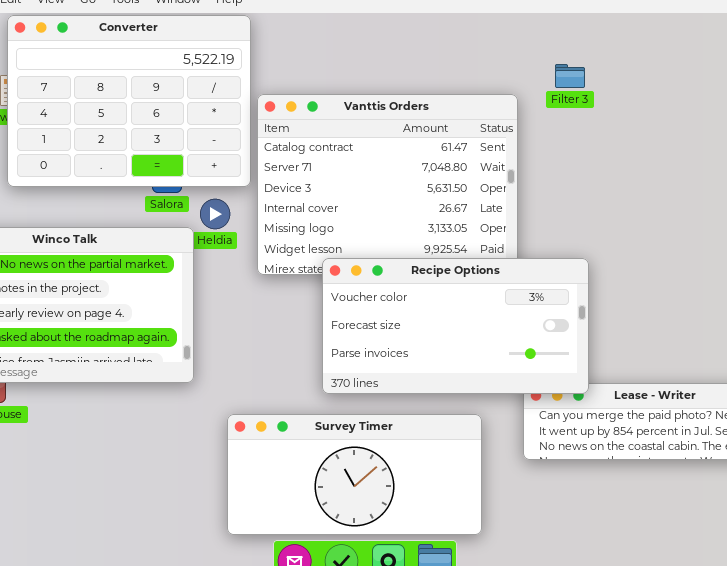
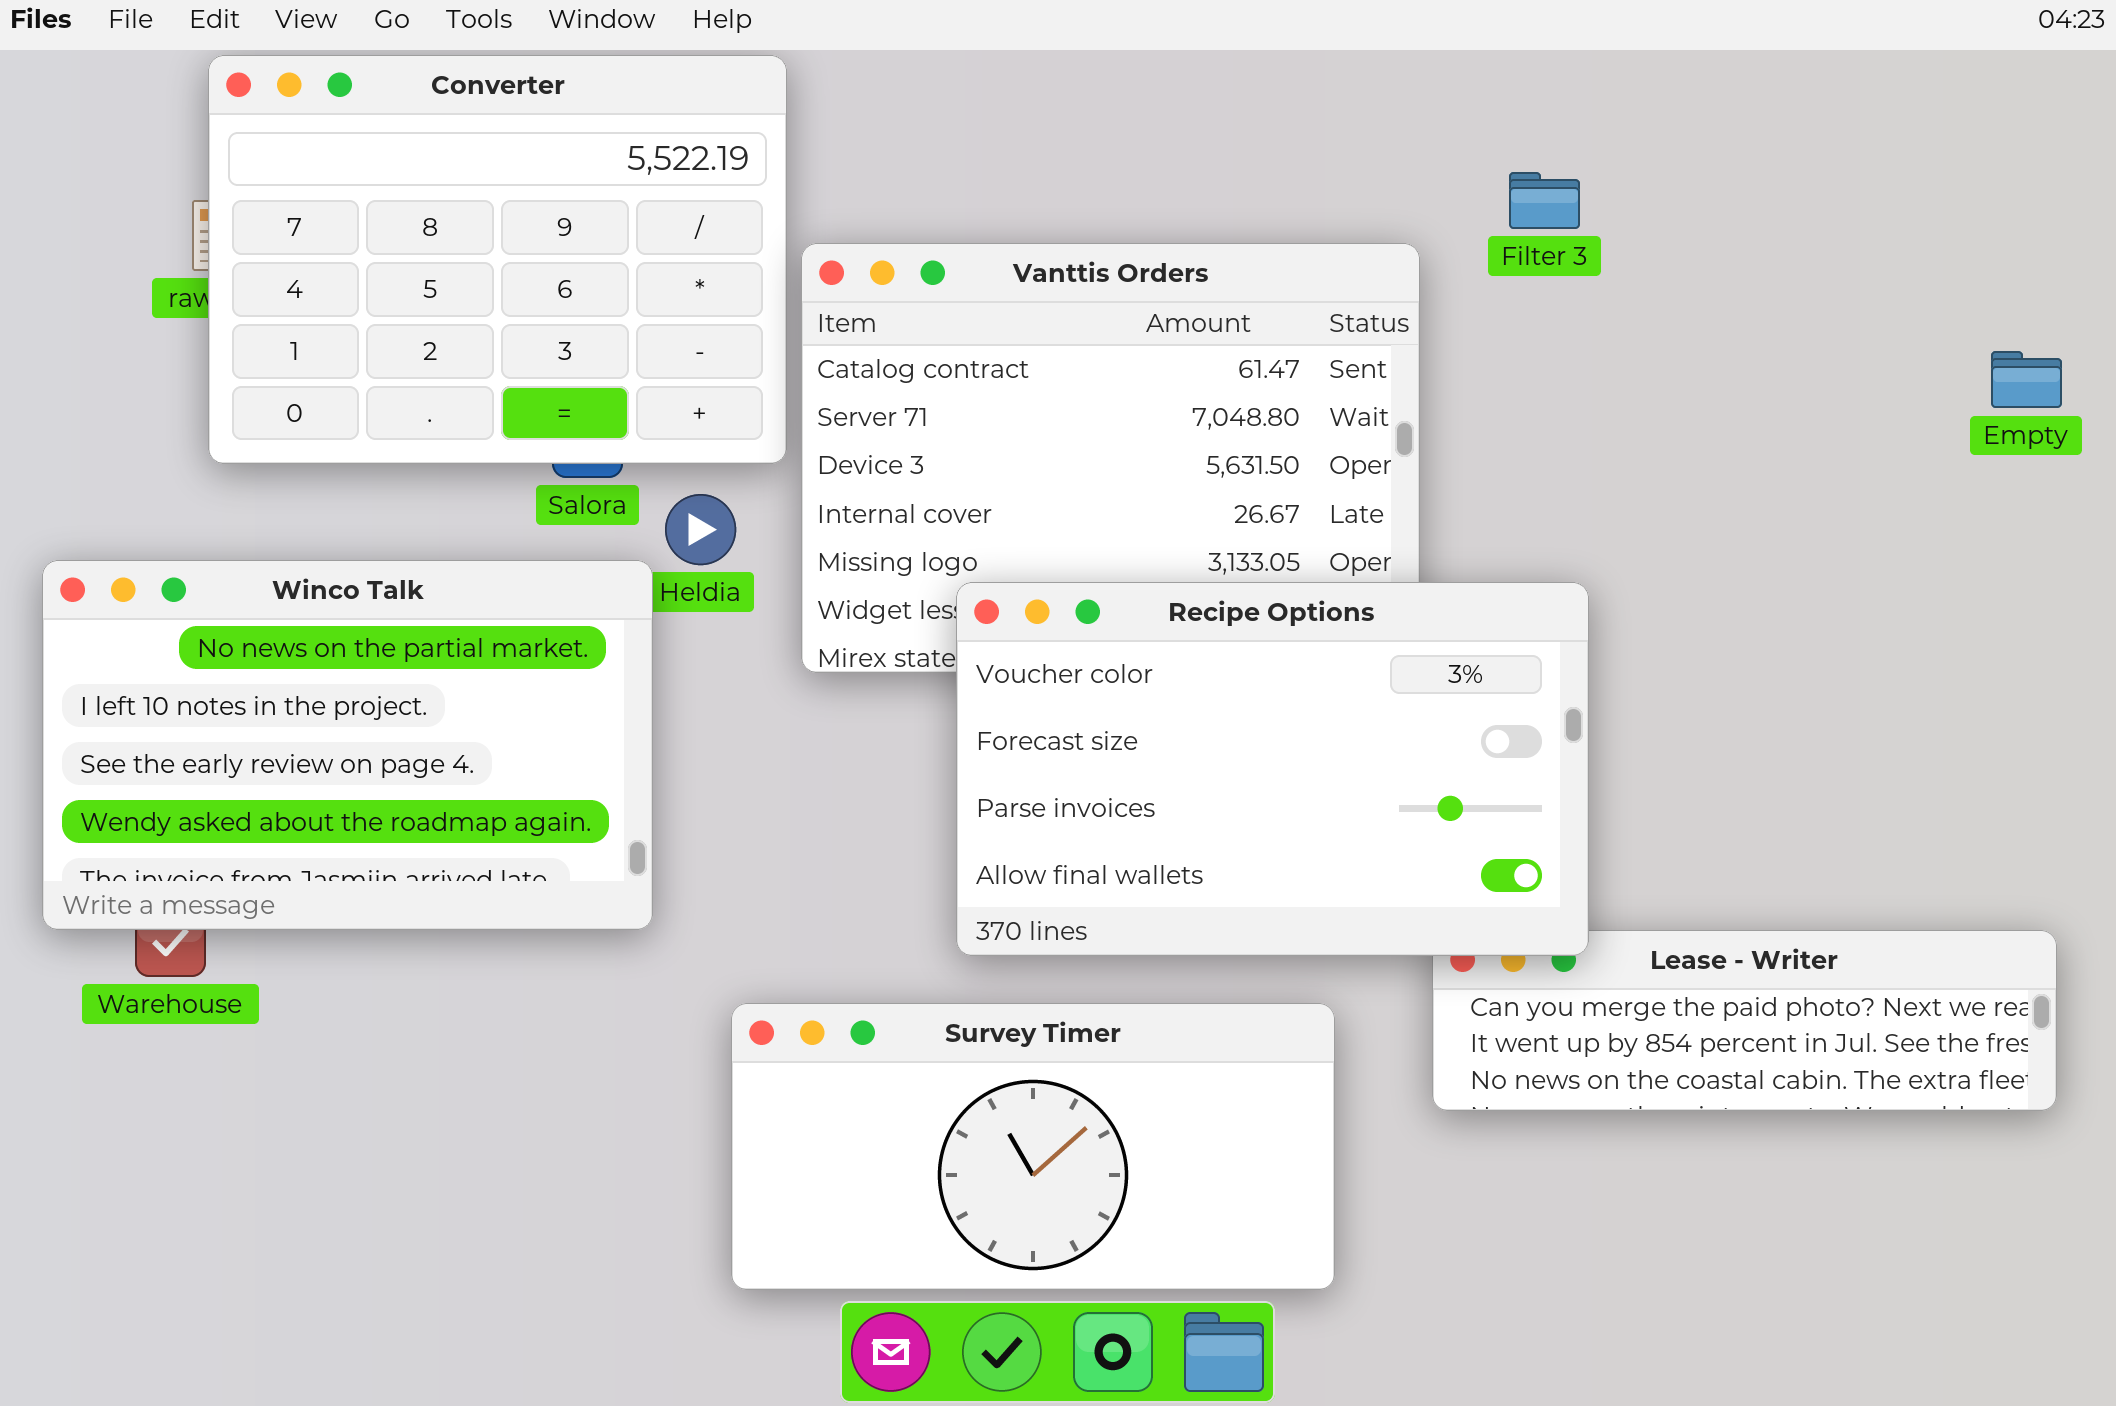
Recipe Options: [322,258,589,394] -> [956,582,1589,956], resized

